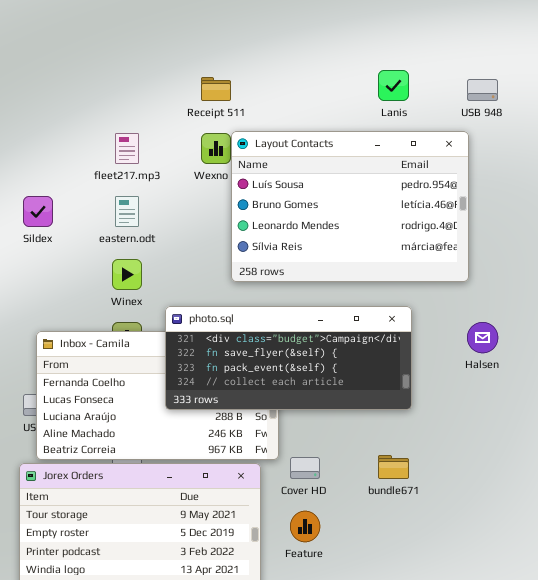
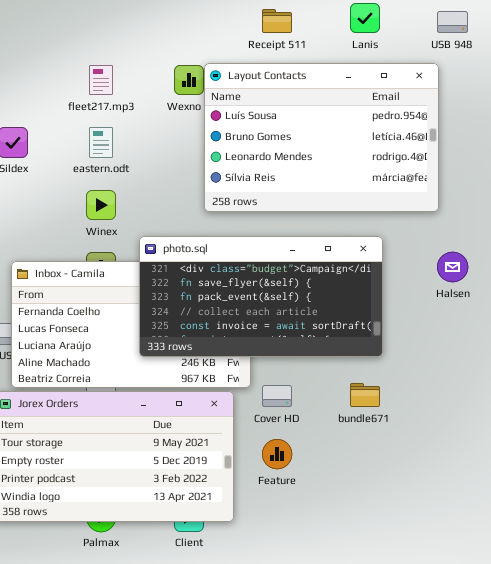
Receipt 511: [201,77,231,101] -> [262,9,292,33], moved
photo.sql: [165,306,412,410] -> [139,236,383,357], resized

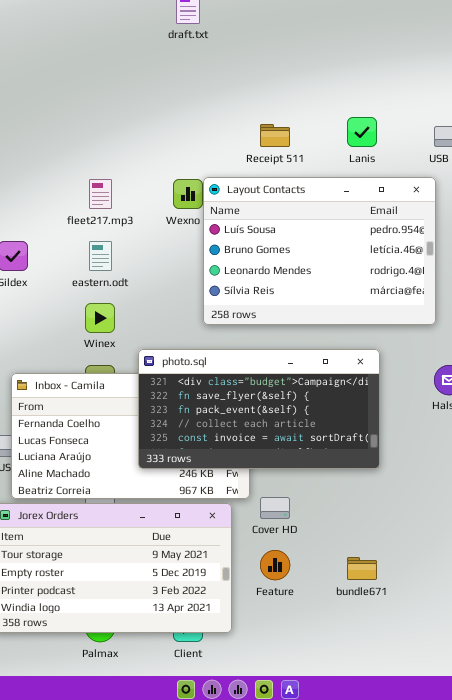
bundle671: [350,383,380,407] -> [347,557,377,580], moved

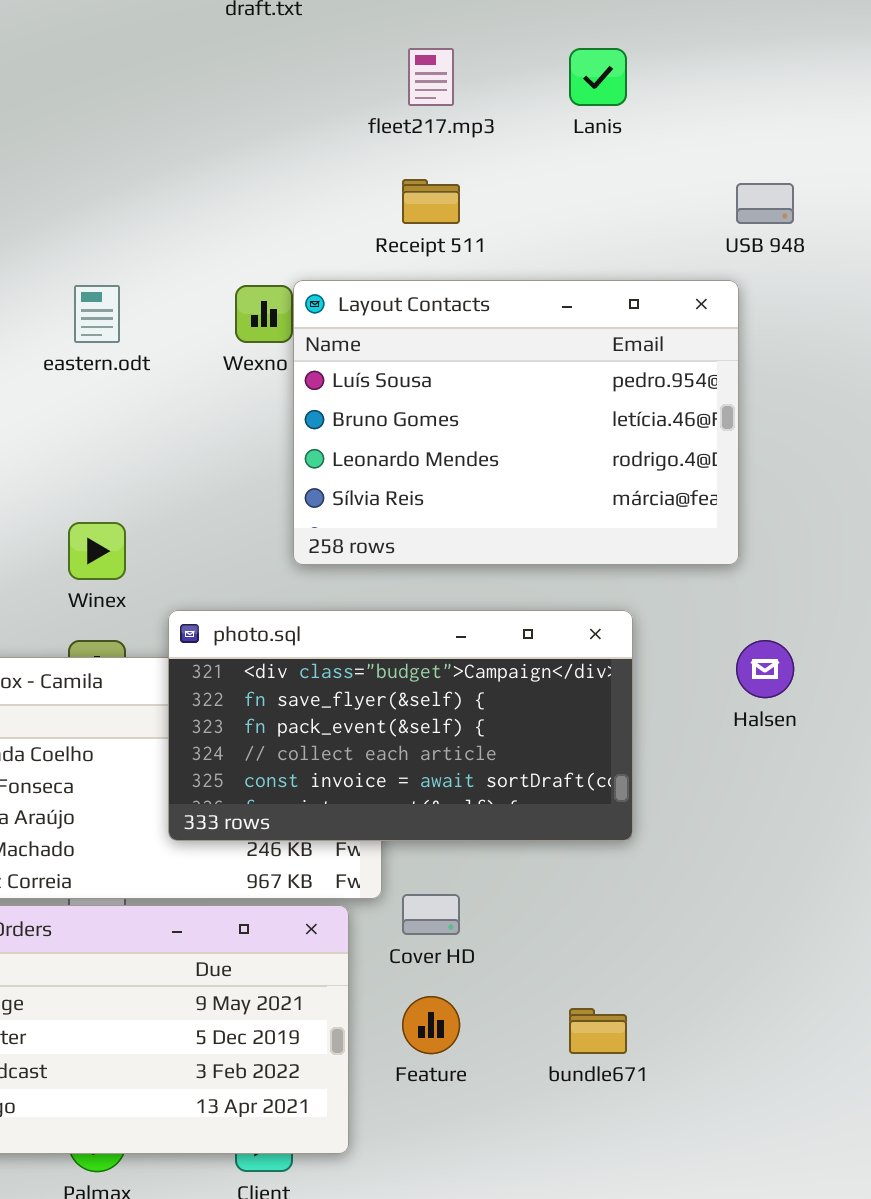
Lanis: [347,117,377,147] -> [569,48,627,106], moved
fleet217.mp3: [89,179,112,209] -> [408,48,454,106], moved
eastern.odt: [89,241,112,271] -> [74,285,120,343], moved

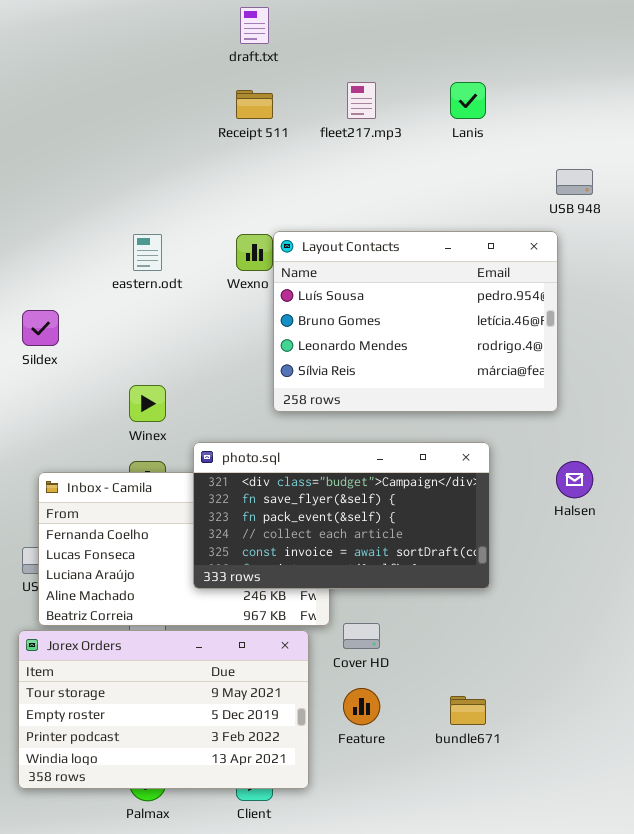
Receipt 511: [402,179,460,224] -> [236,90,273,119], moved

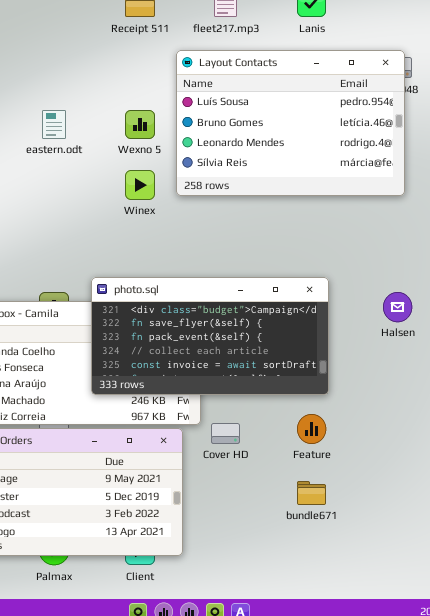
Layout Contacts: [273,231,558,412] -> [176,50,405,196], moved
Winex: [129,385,166,422] -> [125,170,155,200], moved
Feature: [343,688,380,725] -> [297,414,326,444], moved

